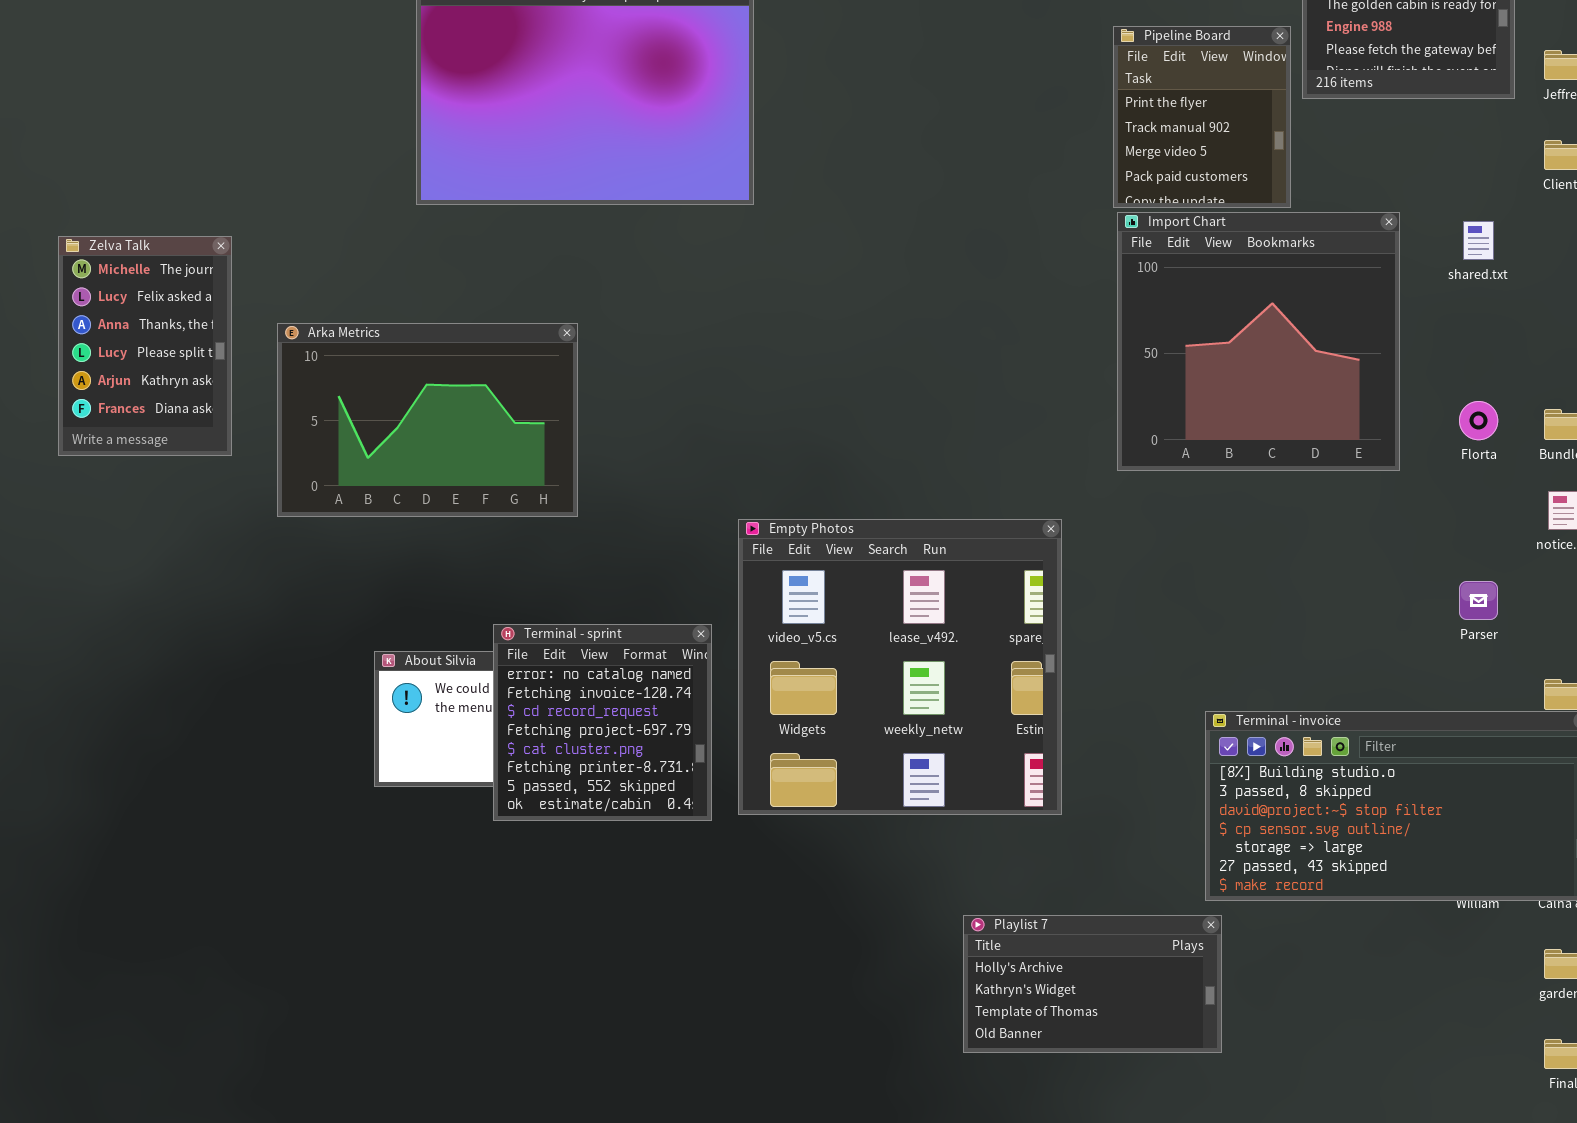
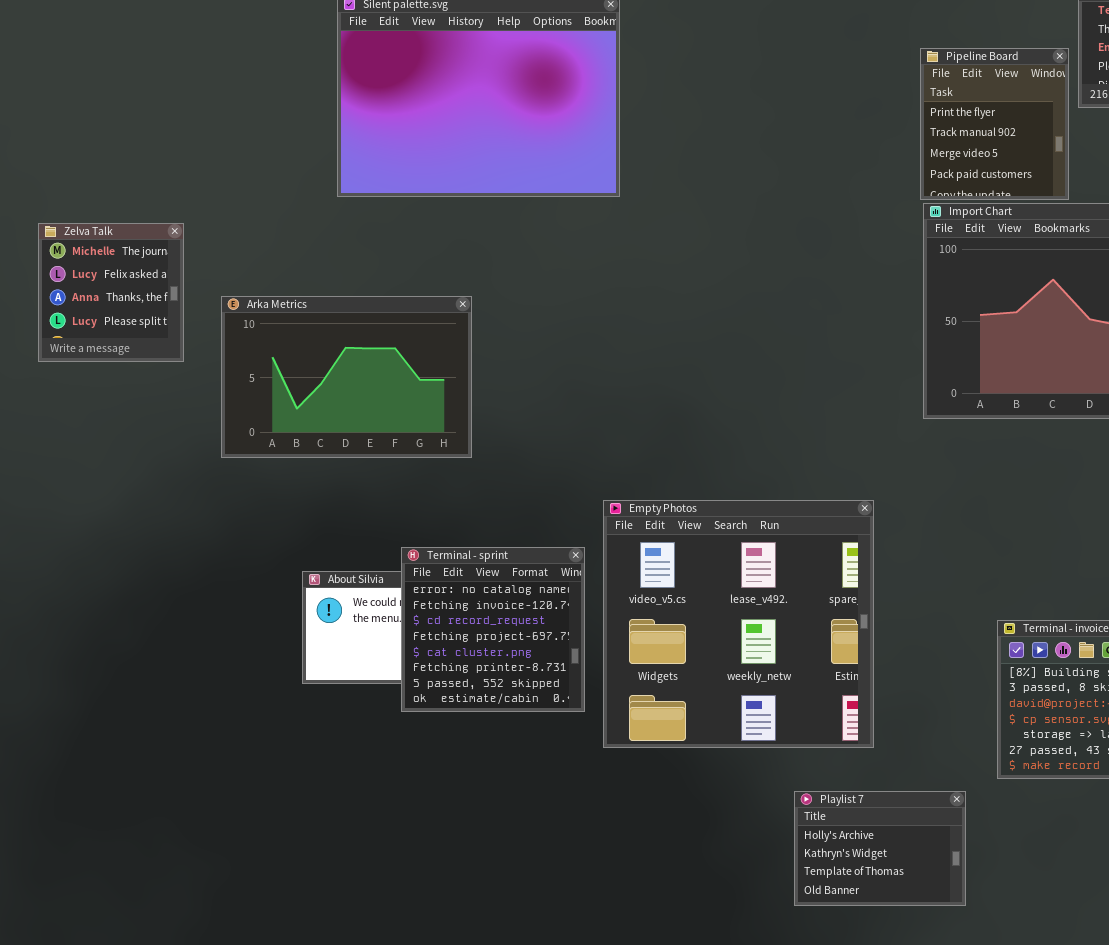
Zelva Talk: [58,236,232,456] -> [38,223,184,362], resized
Empty Photos: [738,519,1062,815] -> [603,500,874,748], moved
Playlist 7: [963,915,1222,1053] -> [794,791,966,906], resized

